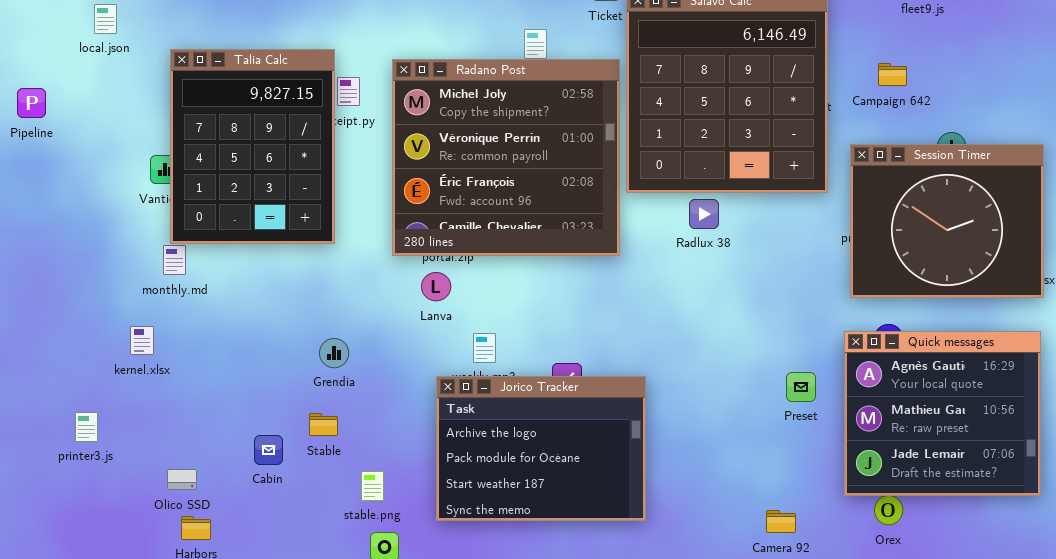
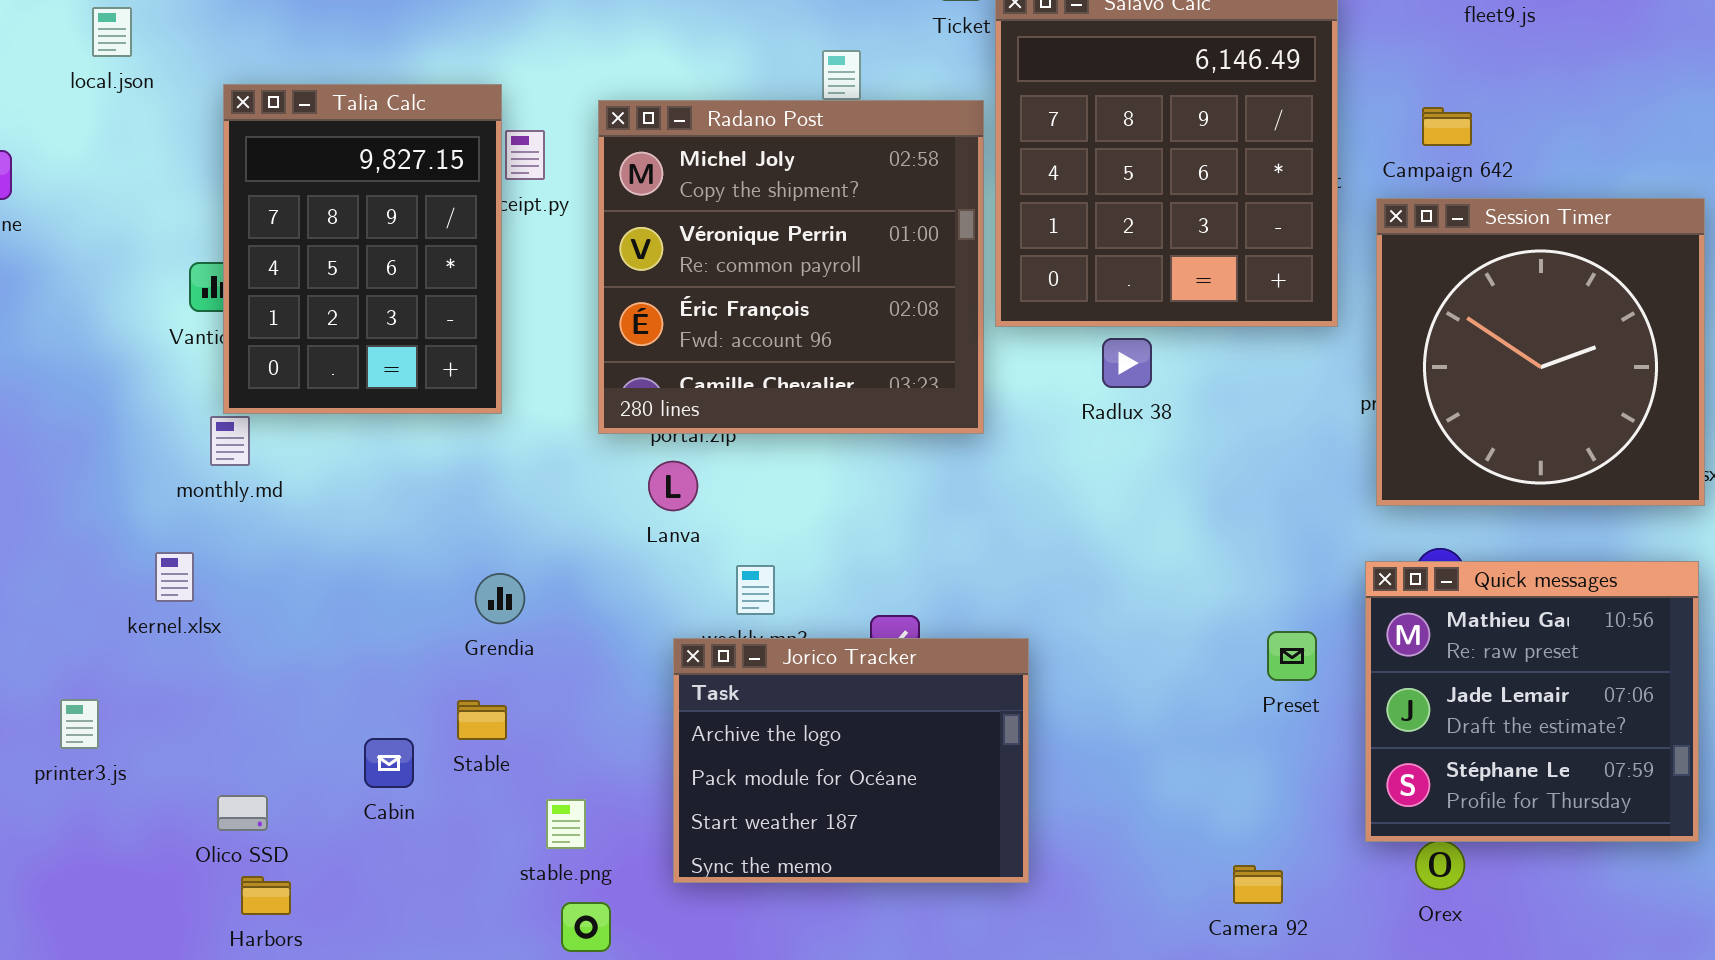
Session Timer: [850,144,1044,298] -> [1376,198,1705,506], resized
Quick messages: [844,331,1041,496] -> [1365,561,1699,842], scrolled down 1 row

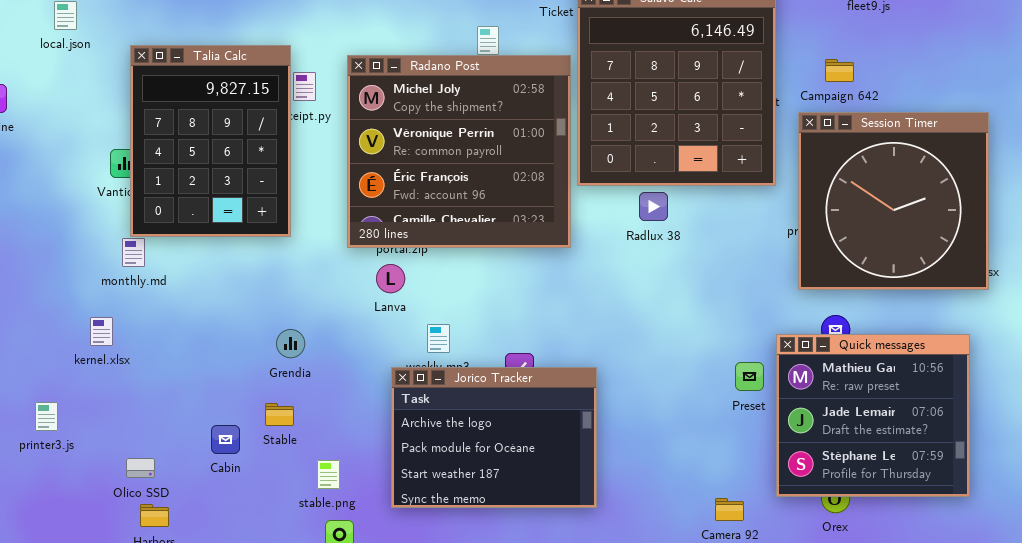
Quick messages: [1365,561,1699,842] -> [776,334,970,497], moved

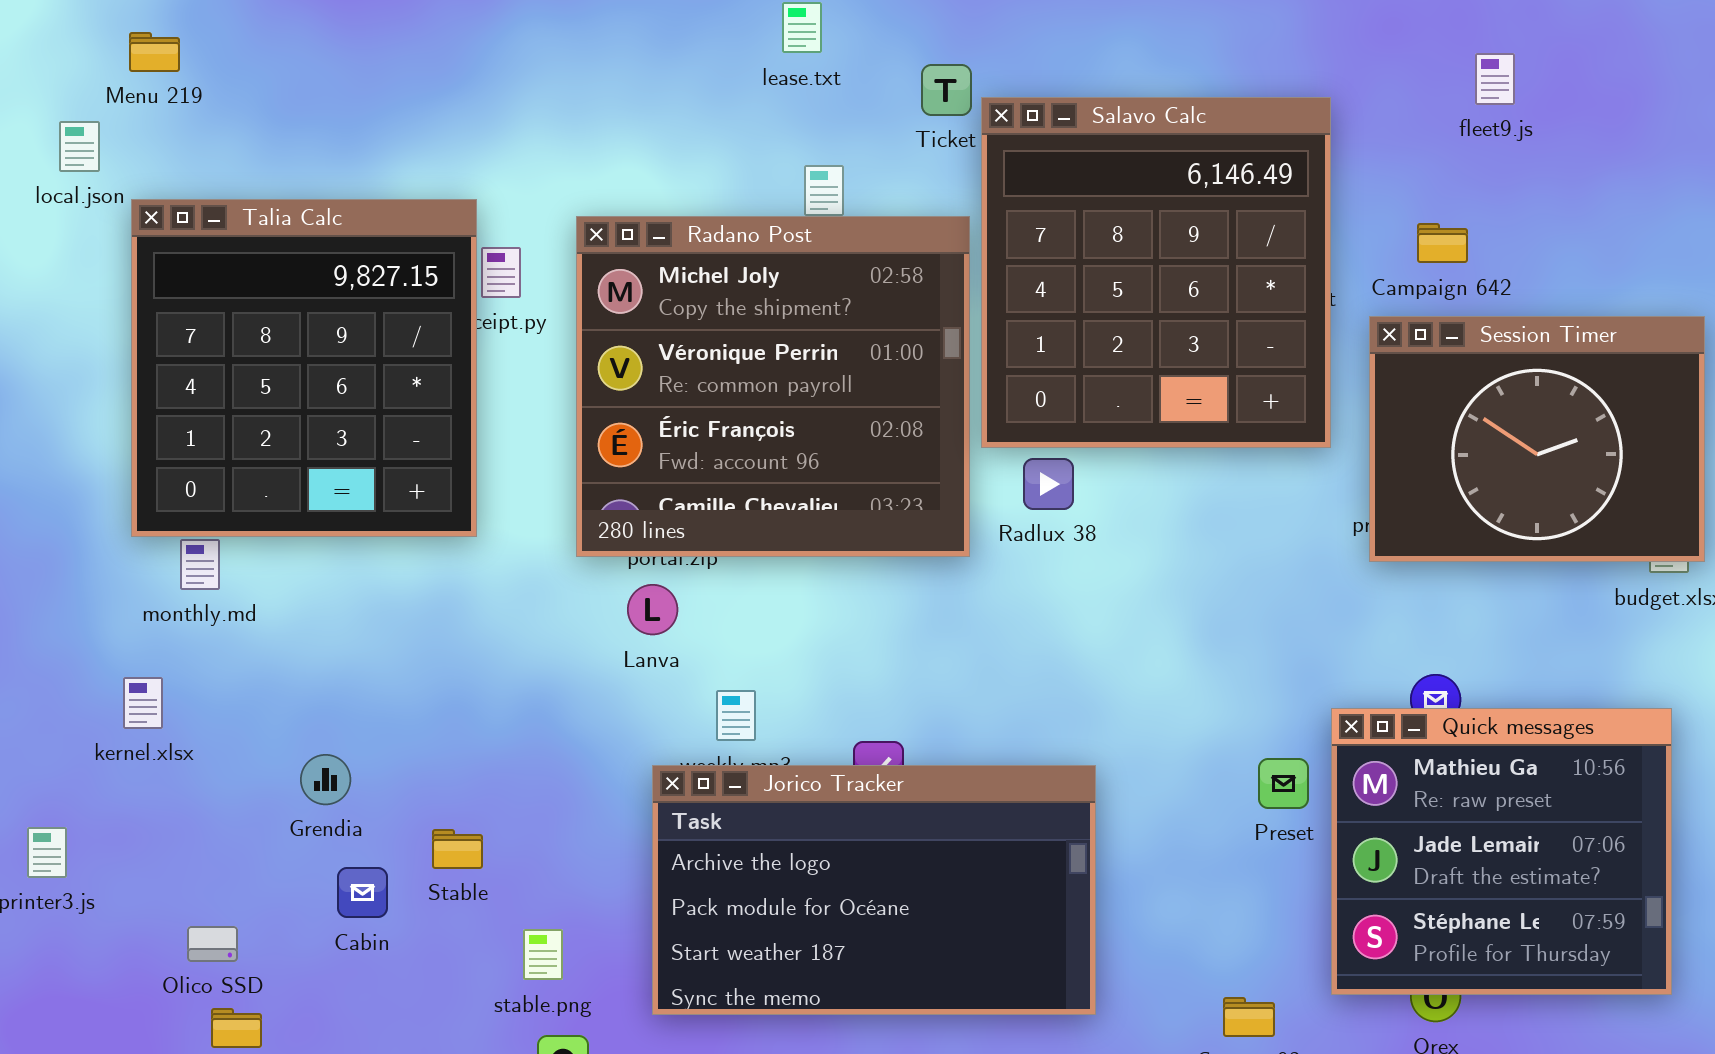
Talia Calc: [130,45,291,237] -> [131,199,477,537], resized
Session Timer: [798,112,989,290] -> [1369,316,1705,562], resized
Radlux 38: [639,192,668,221] -> [1023,458,1074,510], moved
Grendia: [276,329,305,358] -> [300,754,351,805], moved
Jorico Tracker: [391,367,597,508] -> [652,765,1096,1015], resized

